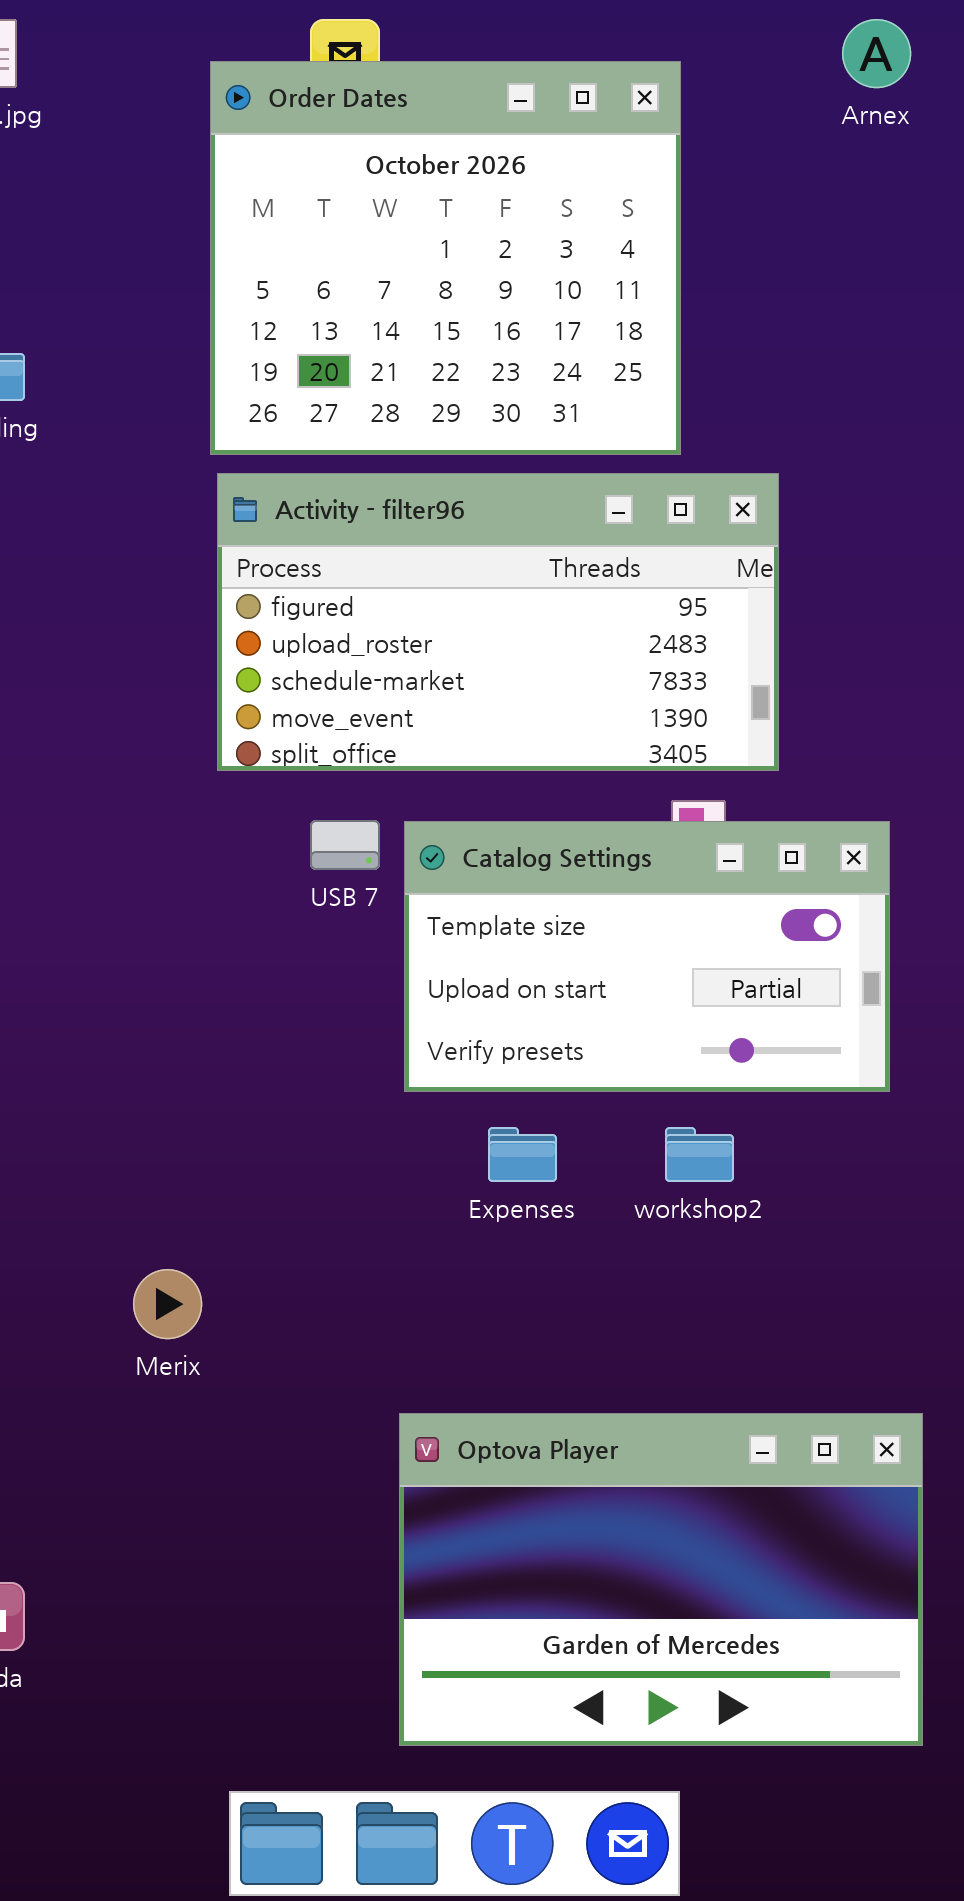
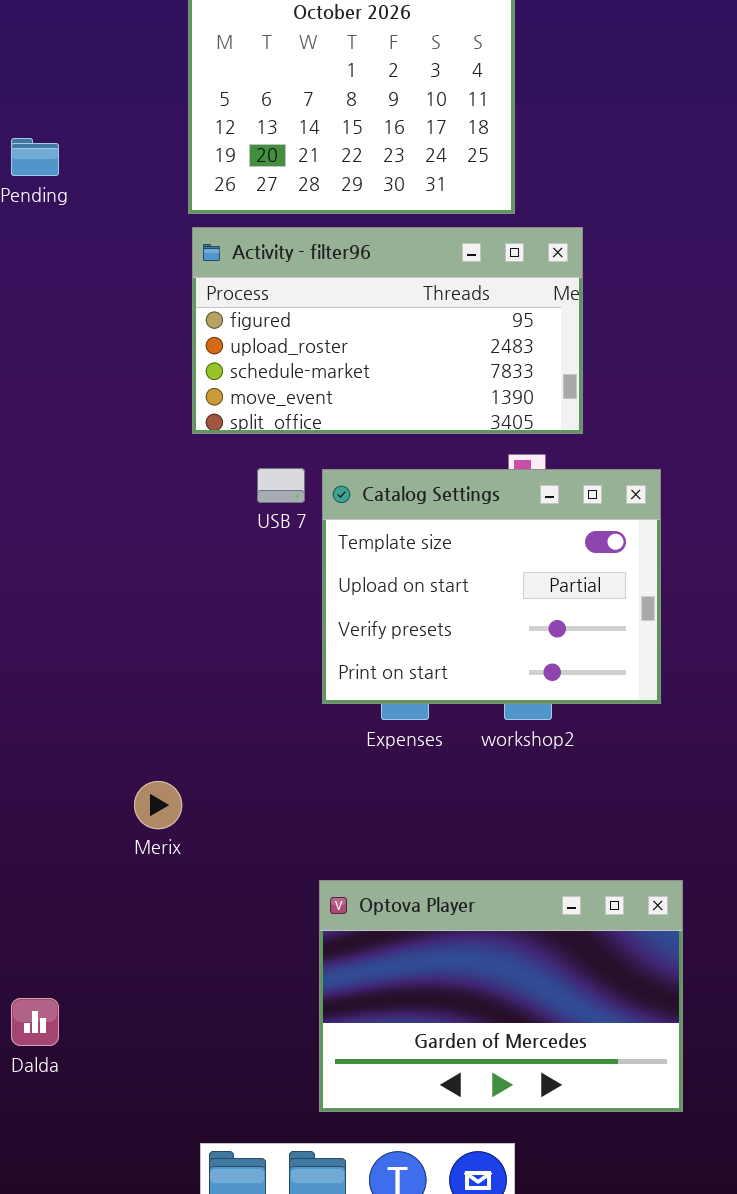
Catalog Settings: [404,821,890,1092] -> [322,469,661,704], resized

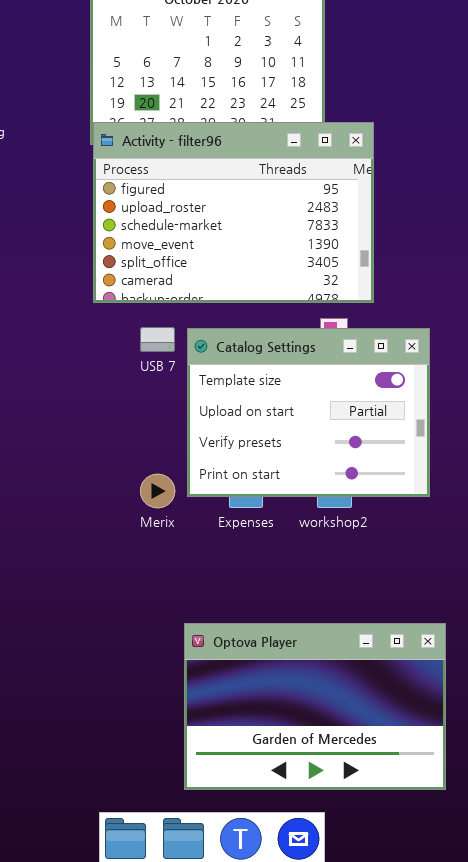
Activity - filter96: [192,227,583,434] -> [93,122,374,303], resized
Merix: [134,781,182,829] -> [140,474,175,508], moved

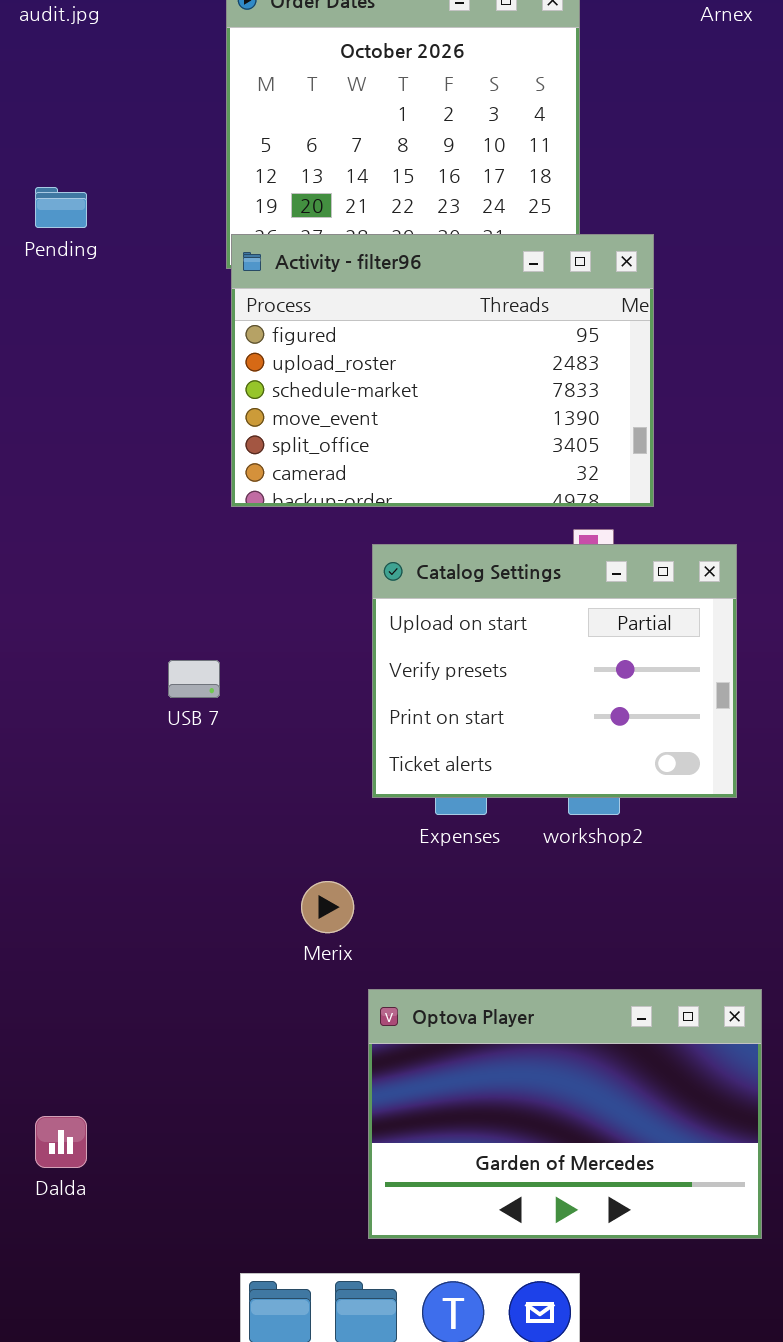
USB 7: [140,327,175,352] -> [168,660,220,698], moved
Catalog Settings: [187,328,430,497] -> [372,544,737,798], scrolled down 1 row
Merix: [140,474,175,508] -> [301,881,354,933], moved

